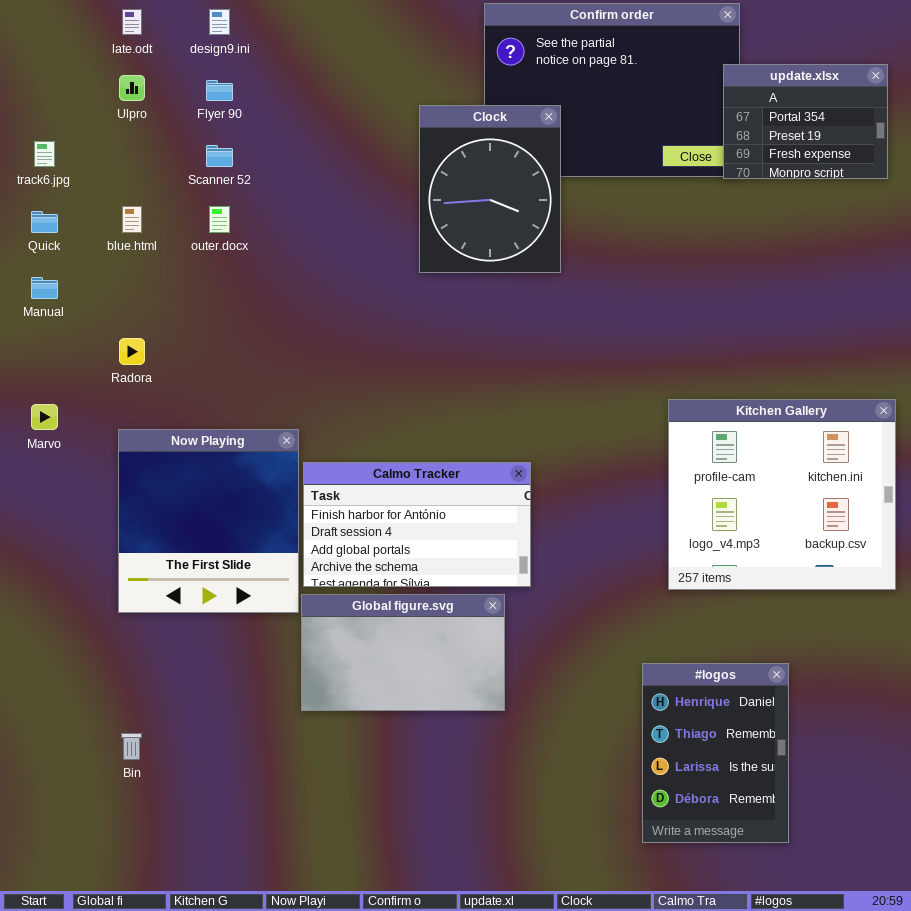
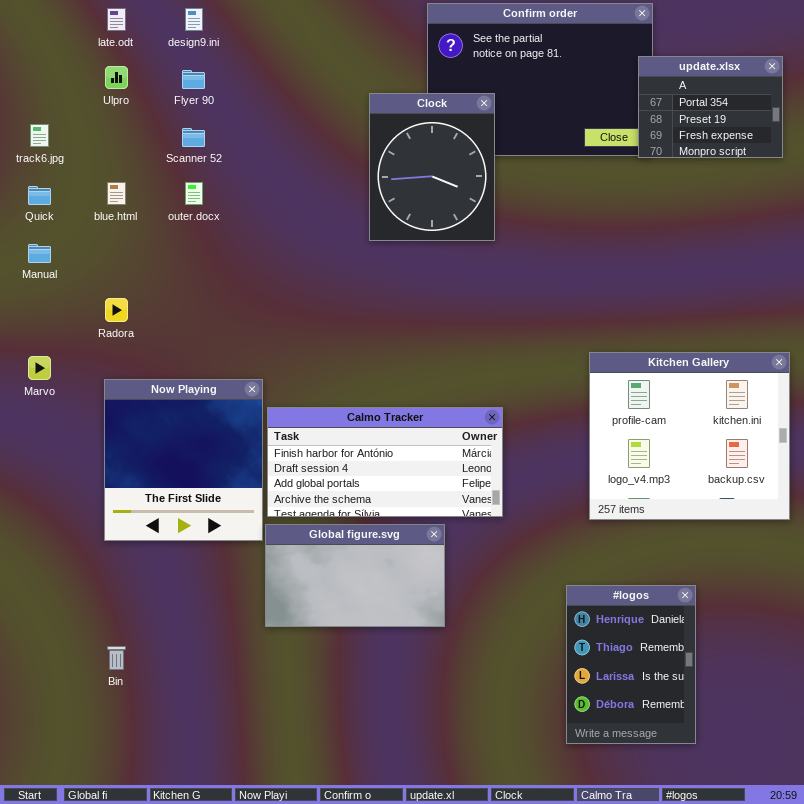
Calmo Tracker: [303,462,531,587] -> [267,407,503,517], resized

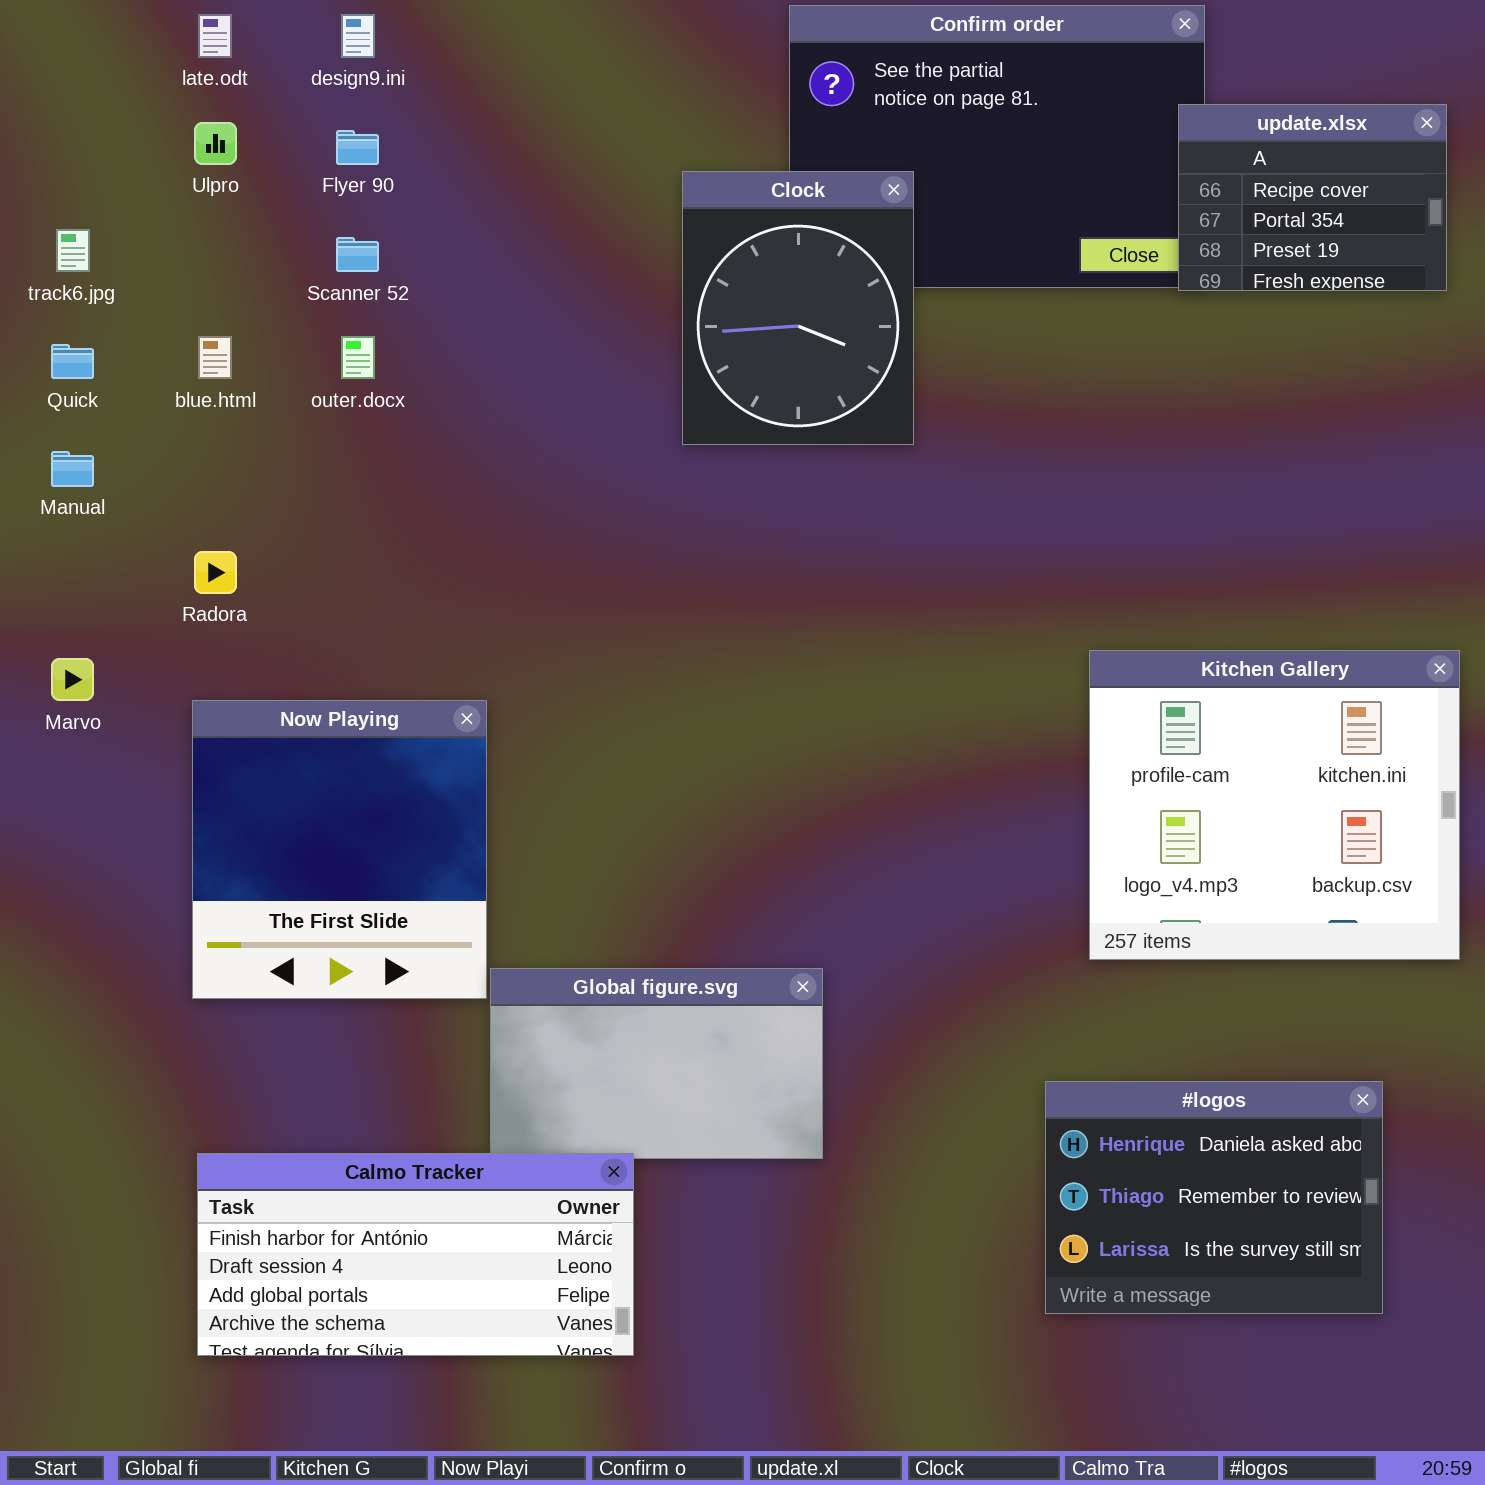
update.xlsx: [638,56,783,158] -> [1178,104,1447,291], scrolled up 1 row
Calmo Tracker: [267,407,503,517] -> [197,1153,634,1356], moved
#logos: [566,585,696,744] -> [1045,1081,1383,1314], resized

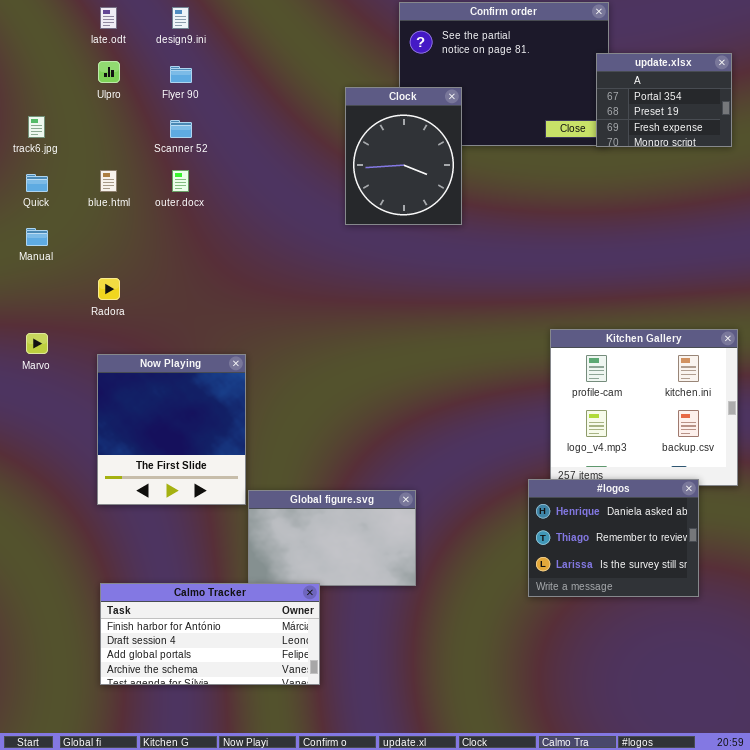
update.xlsx: [1178,104,1447,291] -> [596,53,732,147], scrolled down 1 row
#logos: [1045,1081,1383,1314] -> [528,479,699,597], moved

